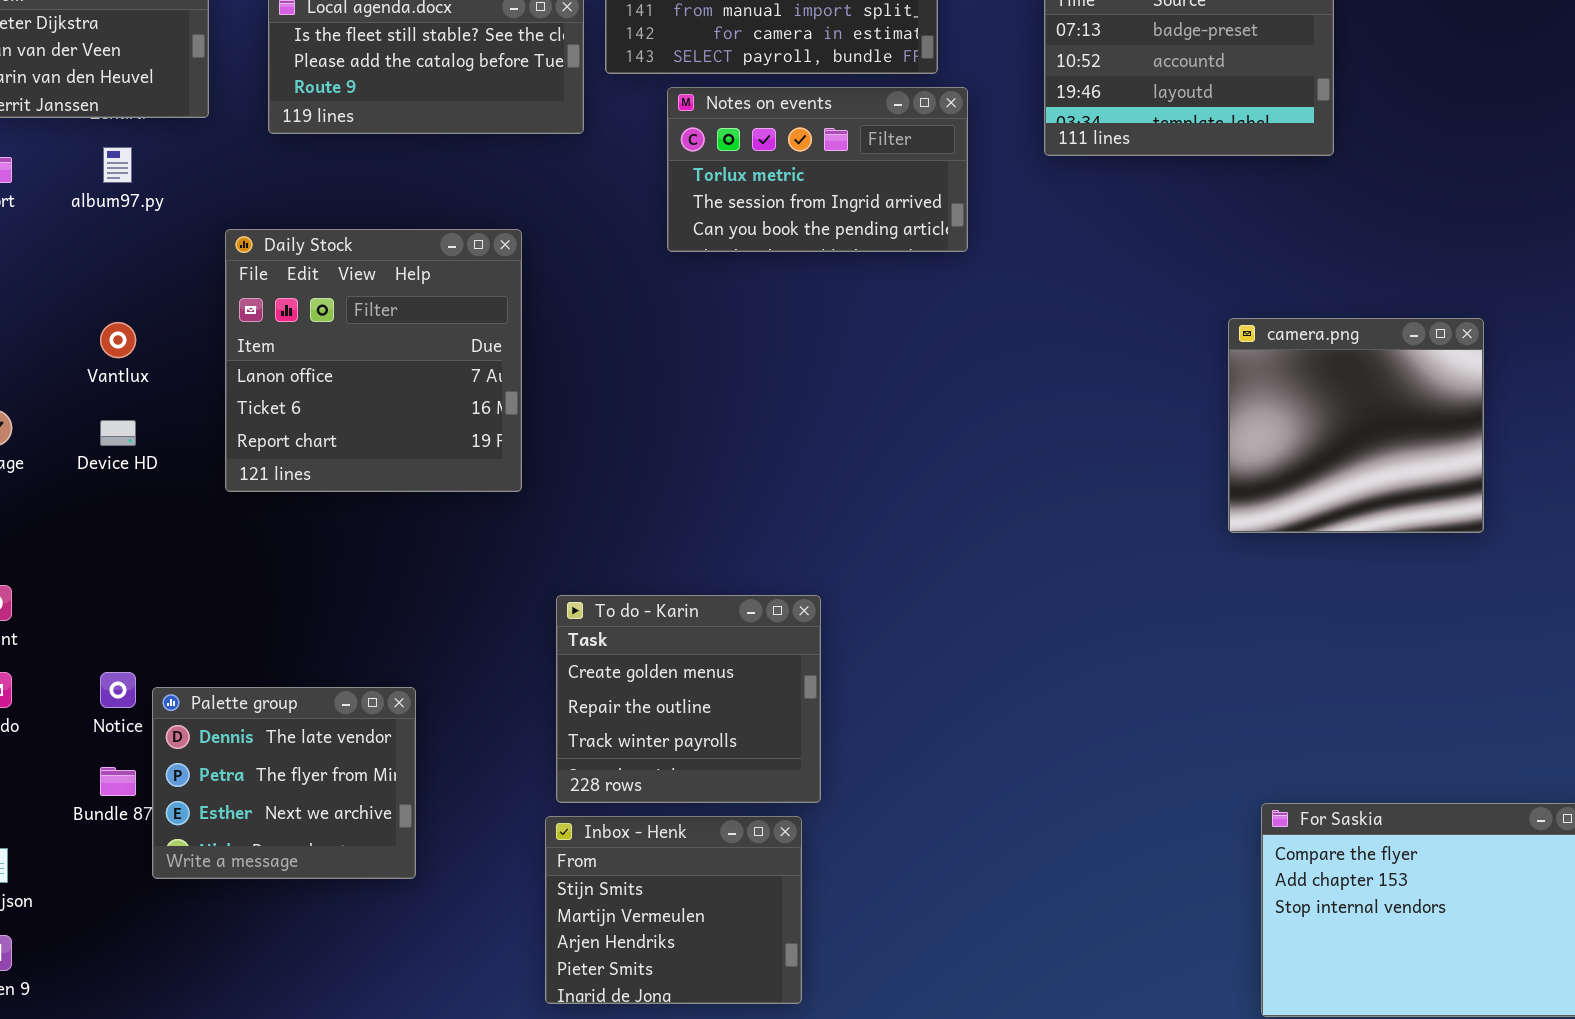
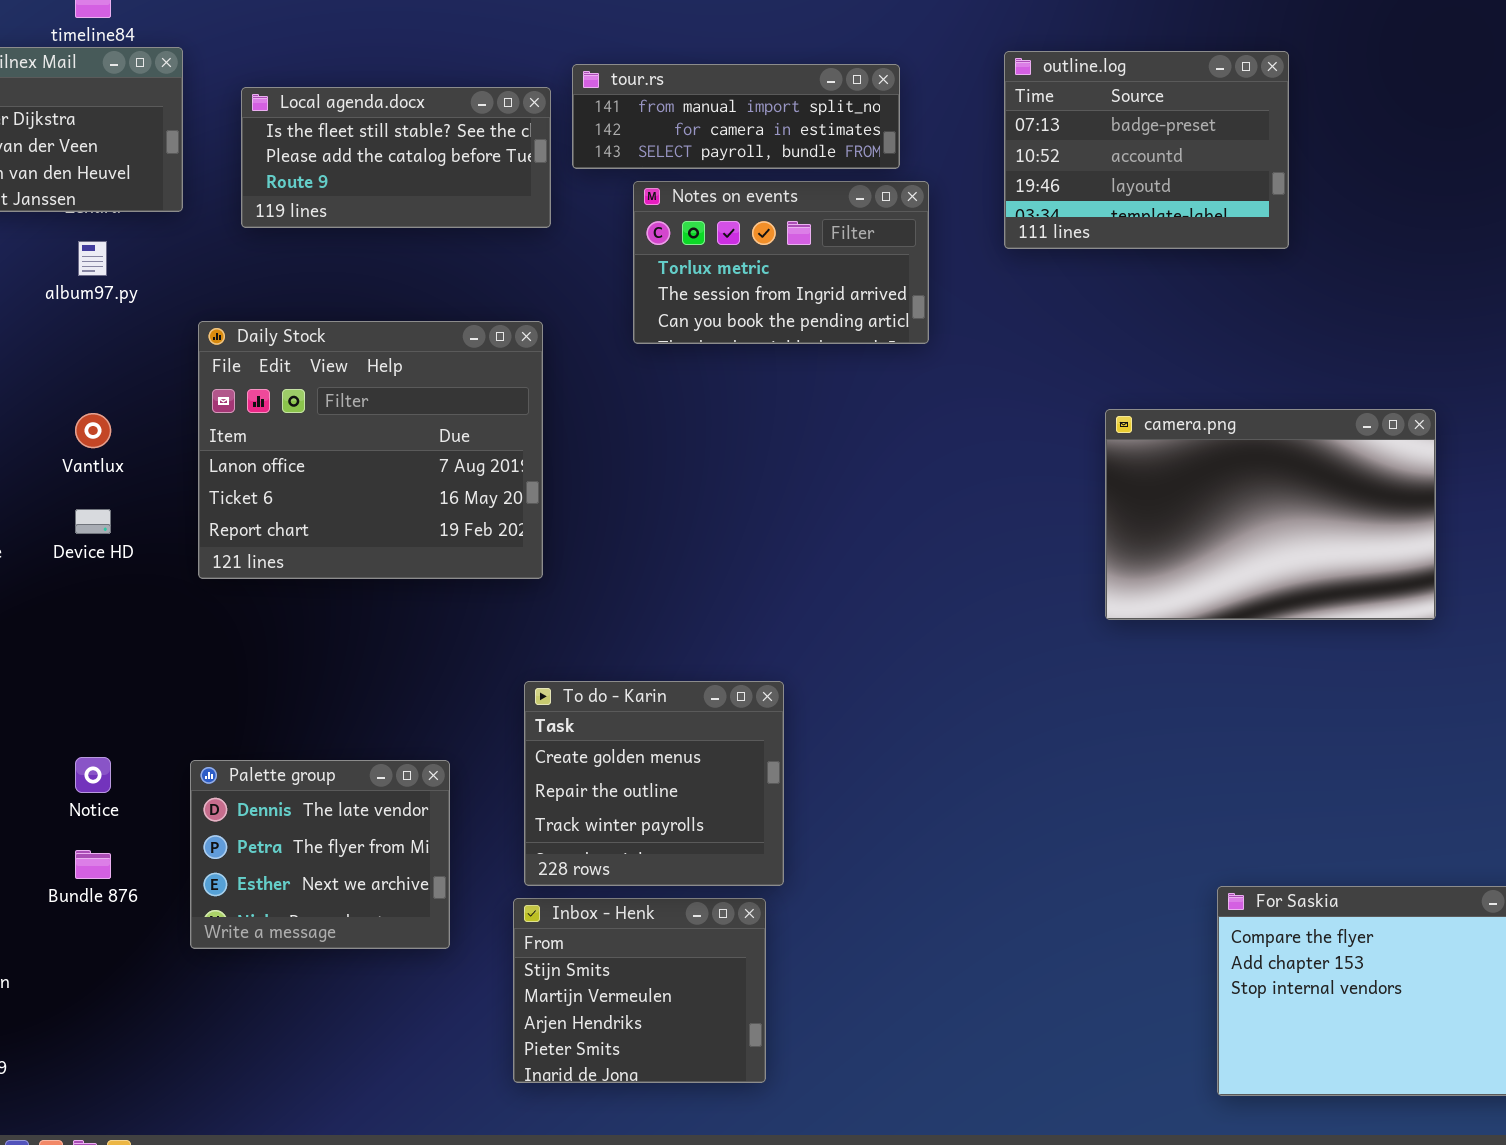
Daily Stock: [225,229,522,492] -> [198,321,543,579], resized
camera.png: [1228,318,1484,533] -> [1105,409,1436,620], resized
Palette group: [152,687,416,879] -> [190,760,450,949], moved

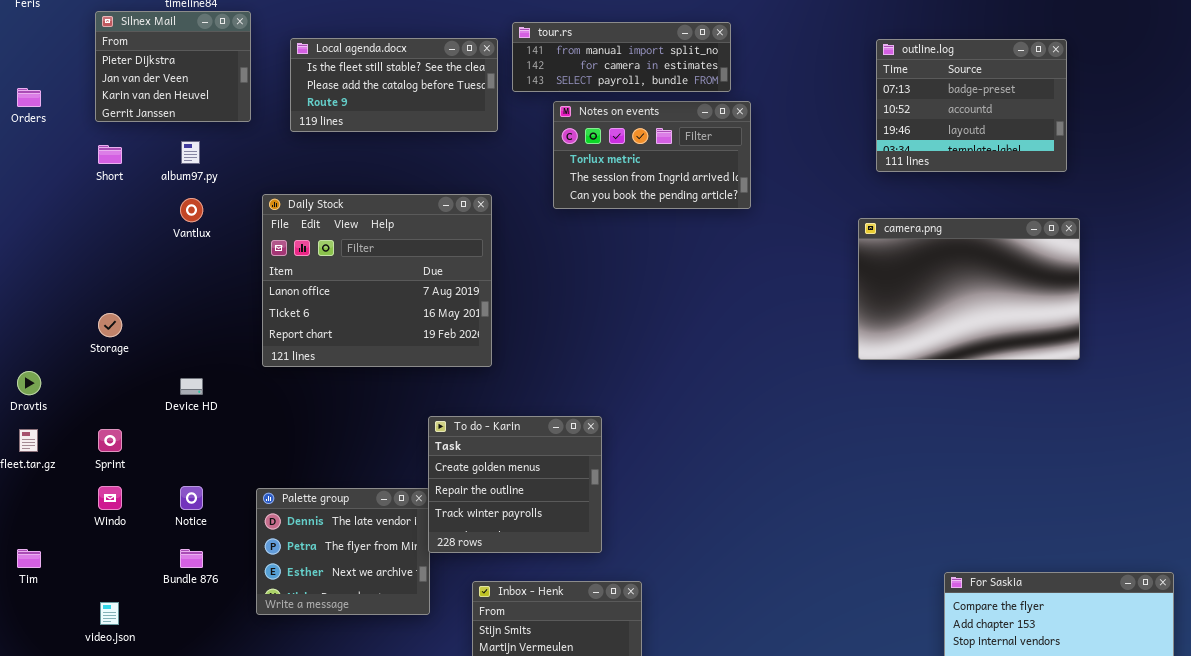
outline.log: [1004,51,1289,249] -> [876,39,1067,172], moved
camera.png: [1105,409,1436,620] -> [858,218,1080,360], moved
Vantlux: [75,413,111,448] -> [180,198,203,222], moved
Device HD: [75,509,111,534] -> [180,378,203,395], moved
To do - Karin: [524,681,784,886] -> [428,416,602,553], moved

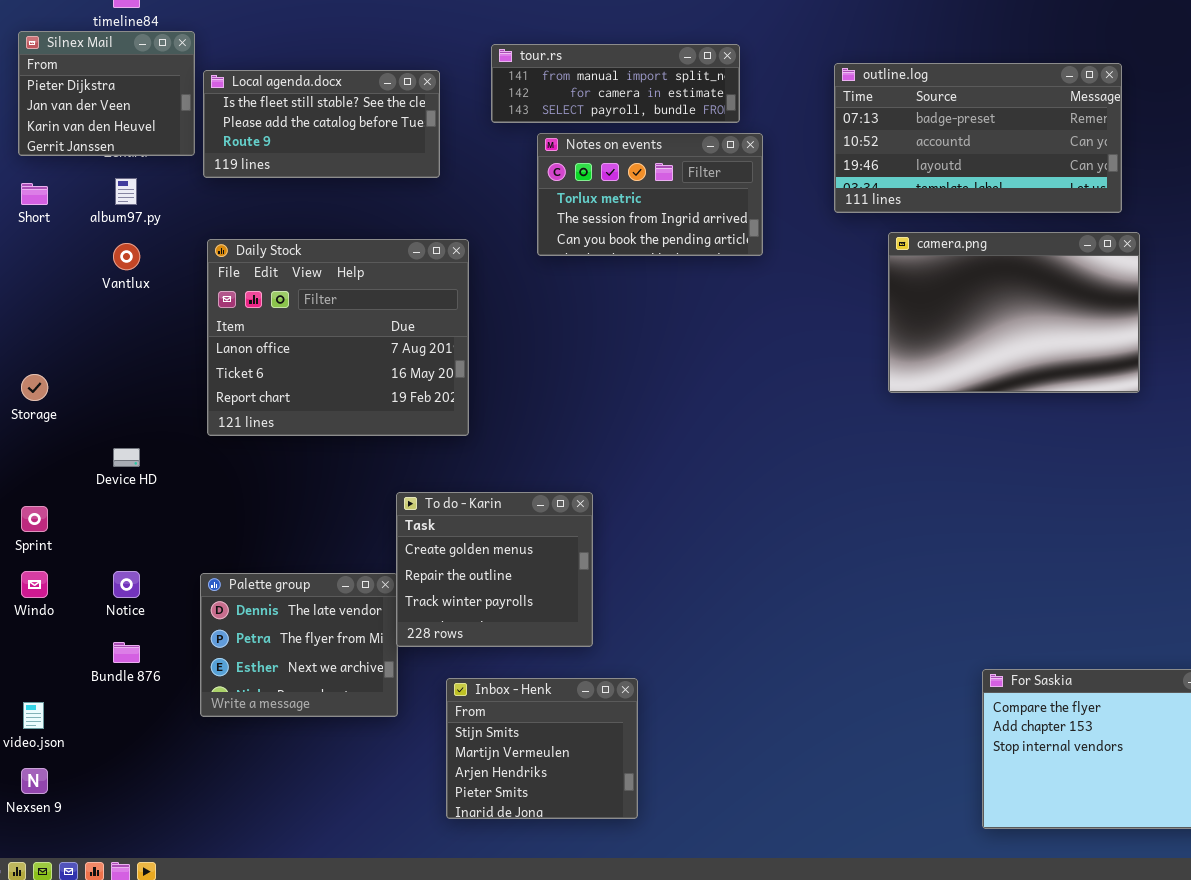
Local agenda.docx: [290,38,498,132] -> [203,70,440,178], moved
outline.log: [876,39,1067,172] -> [834,63,1122,213], resized
camera.png: [858,218,1080,360] -> [888,232,1140,393], moved

